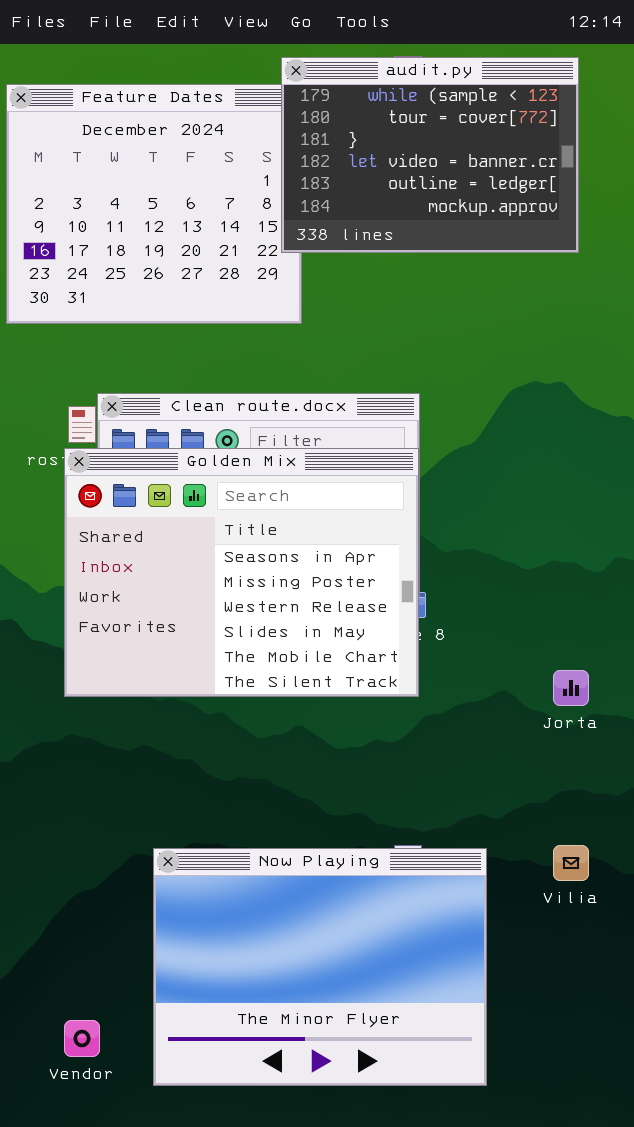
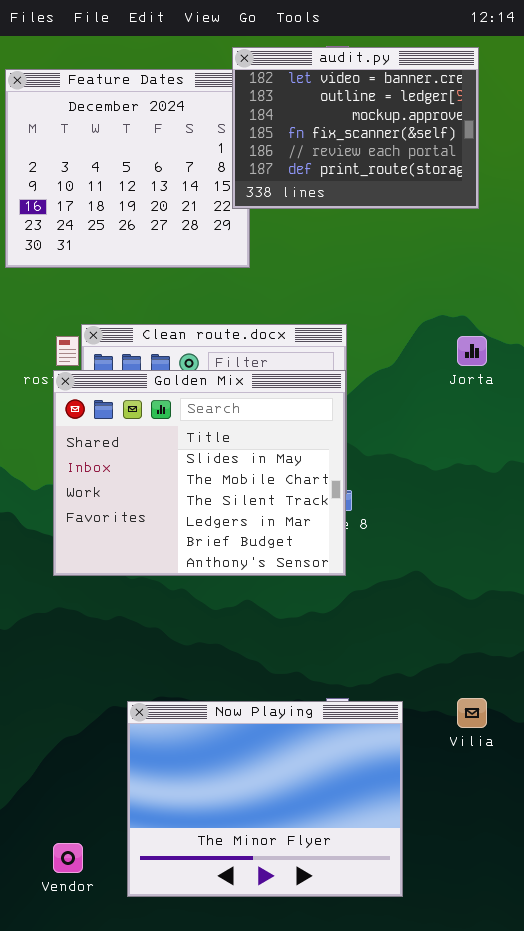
audit.py: [281,57,579,253] -> [232,47,479,209], scrolled down 3 rows
Golden Mix: [64,448,419,697] -> [53,370,346,576], scrolled down 3 rows
Jorta: [553,670,589,706] -> [457,336,487,366], moved

